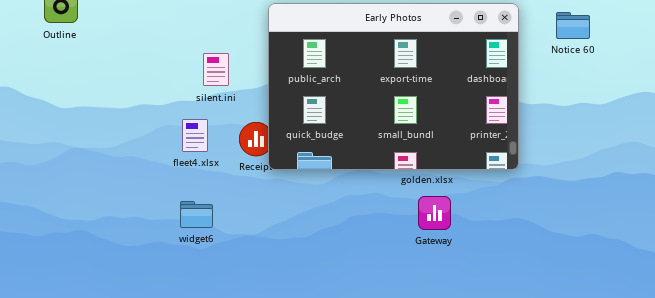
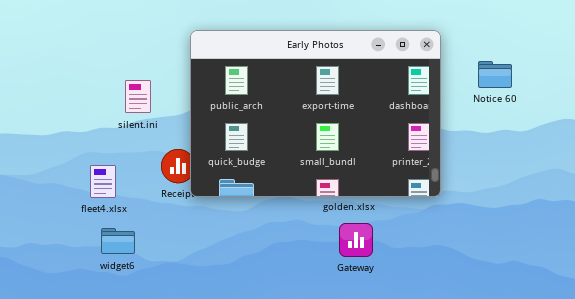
Notice 60: [556,12,590,39] -> [478,61,512,88], moved
fleet4.xlsx: [182,119,208,152] -> [90,165,116,198], moved

